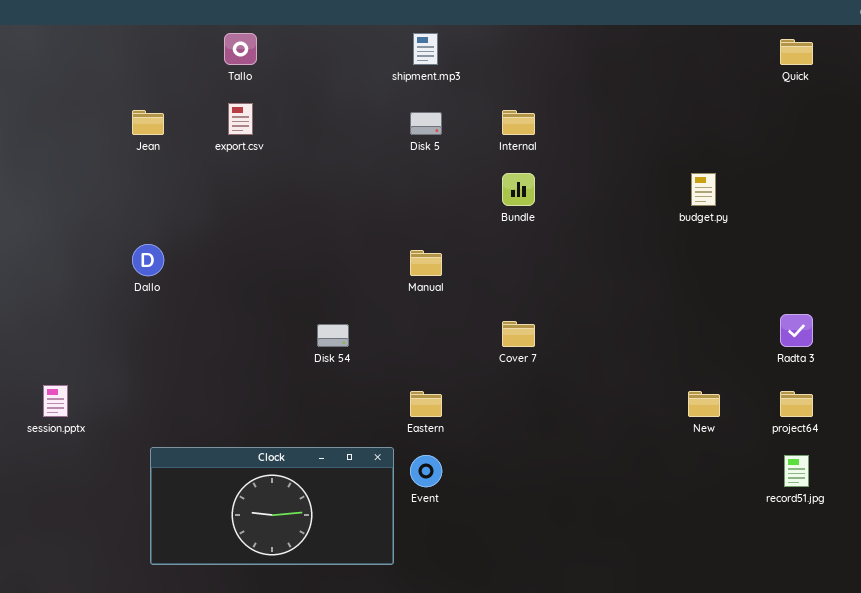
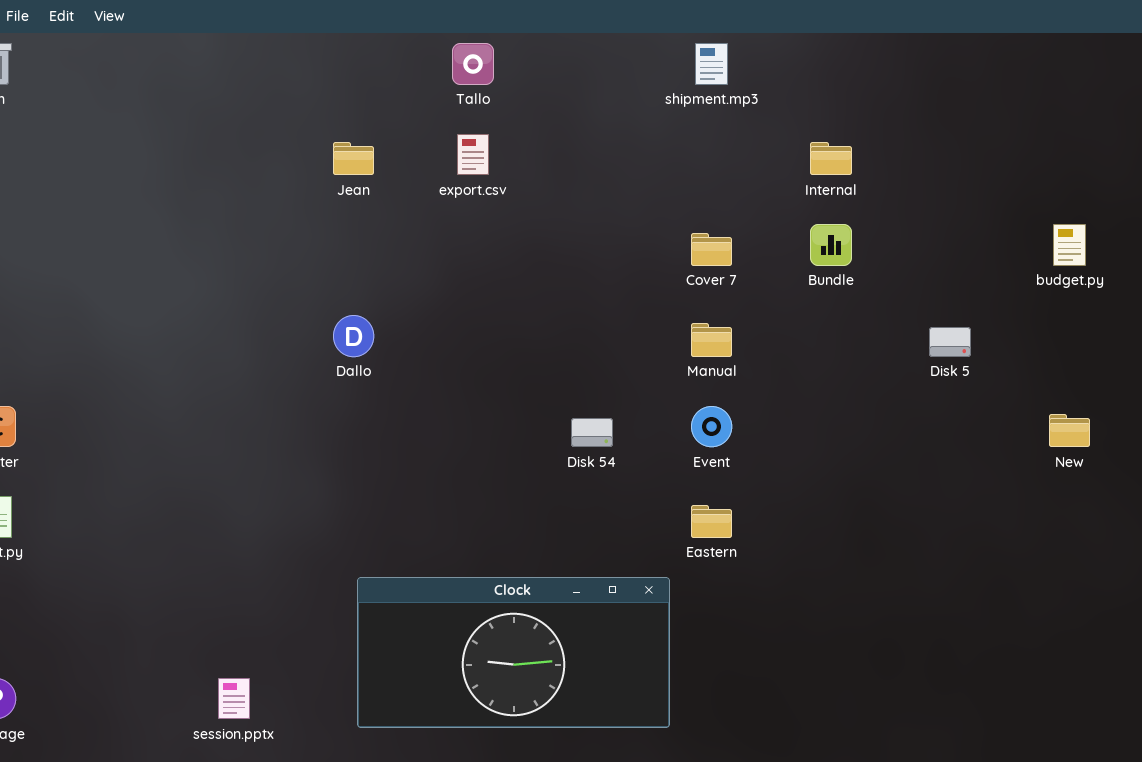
Disk 5: [410,112,442,135] -> [929,327,971,357], moved
Cover 7: [502,321,535,347] -> [691,233,732,266], moved
session.pptx: [43,385,68,417] -> [218,678,250,719], moved
New: [688,391,720,417] -> [1049,414,1090,447], moved
Event: [410,455,442,487] -> [691,406,732,447], moved

